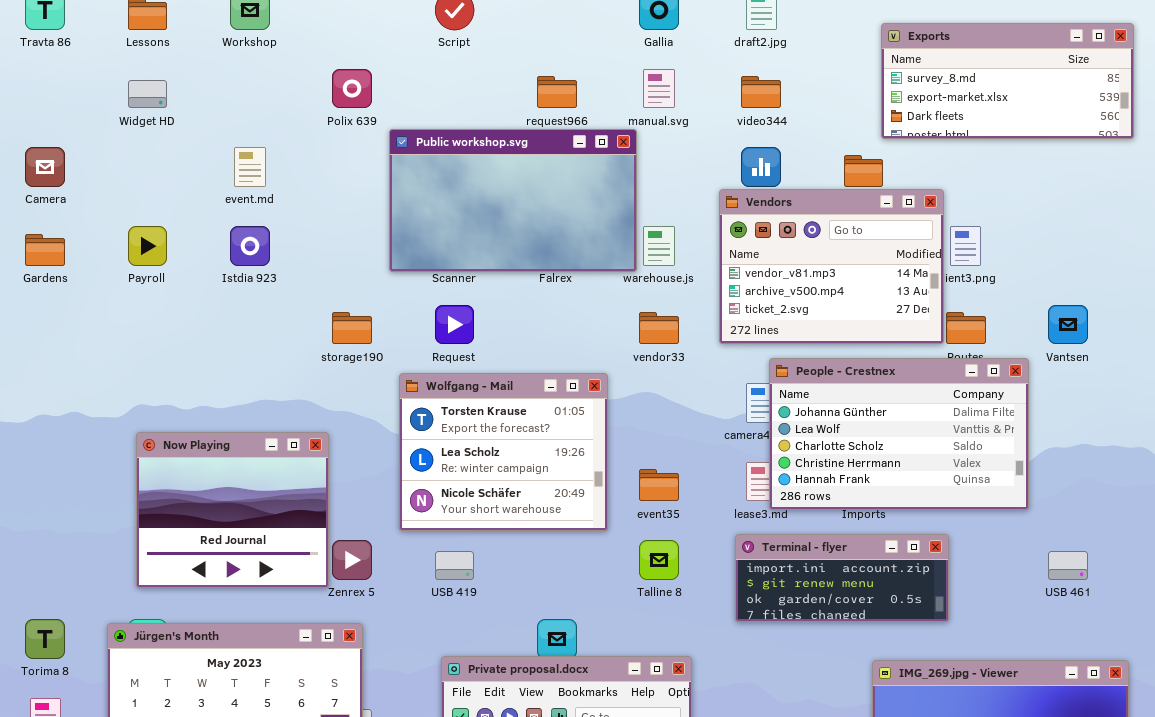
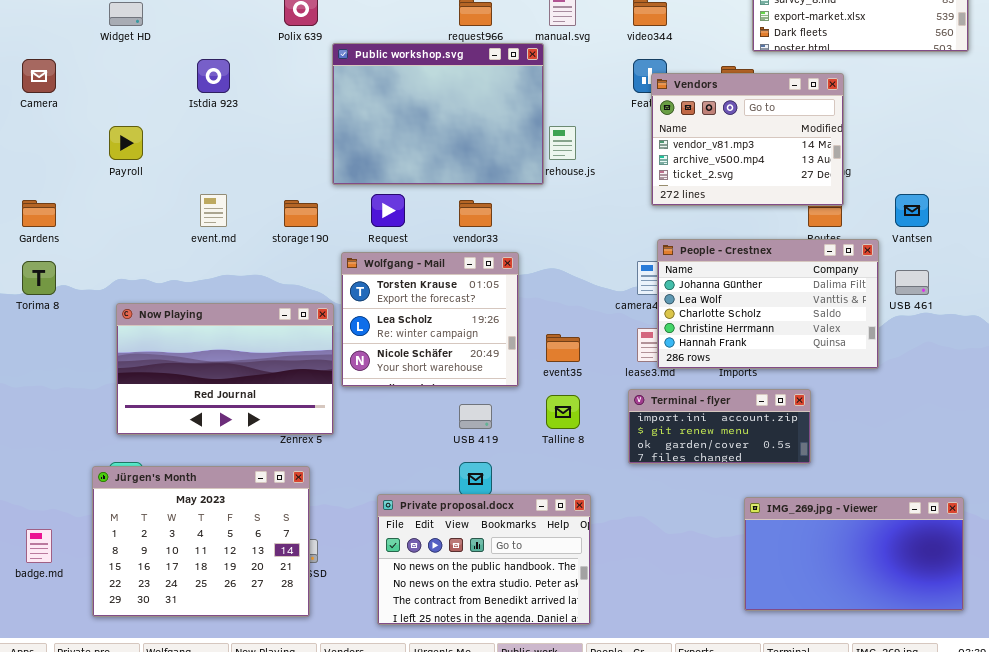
Public workshop.svg: [389,129,637,272] -> [332,43,544,185], resized
event.md: [234,147,266,187] -> [200,194,227,227], moved
Vendors: [719,189,944,344] -> [651,73,844,206], moved
Istdia 923: [230,226,270,266] -> [197,59,230,93], moved
Gardens: [25,234,65,266] -> [22,200,56,227], moved
vendor33: [639,312,679,344] -> [459,200,492,227], moved
Now Playing: [136,432,329,588] -> [116,303,334,435], resized
USB 419: [435,551,474,580] -> [459,404,492,429], moved
USB 461: [1048,551,1088,580] -> [895,270,929,295], moved
Torima 8: [25,619,65,659] -> [22,261,56,295], moved

